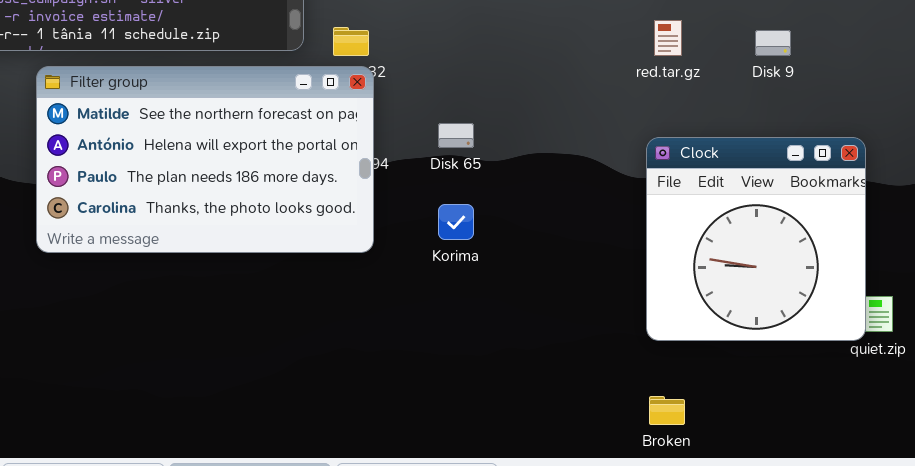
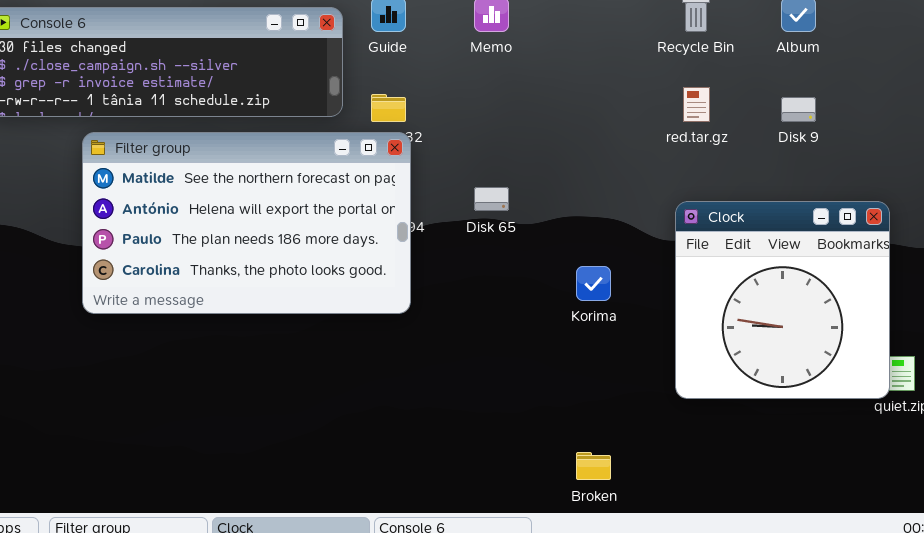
Korima: [438,204,474,240] -> [576,266,611,301], moved
Broken: [649,396,685,425] -> [576,452,611,480], moved

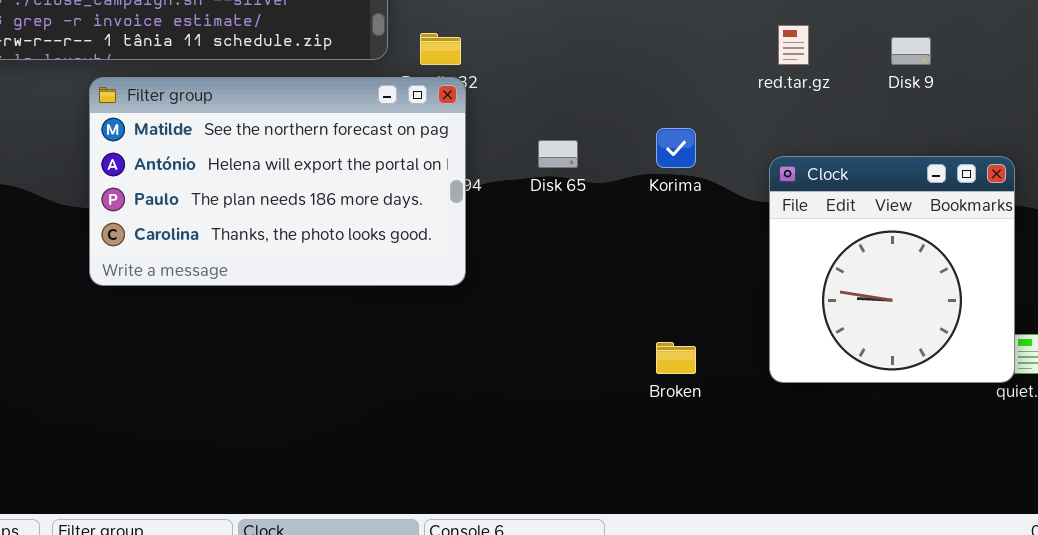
Korima: [576,266,611,301] -> [656,128,696,168], moved
Broken: [576,452,611,480] -> [656,342,696,374], moved

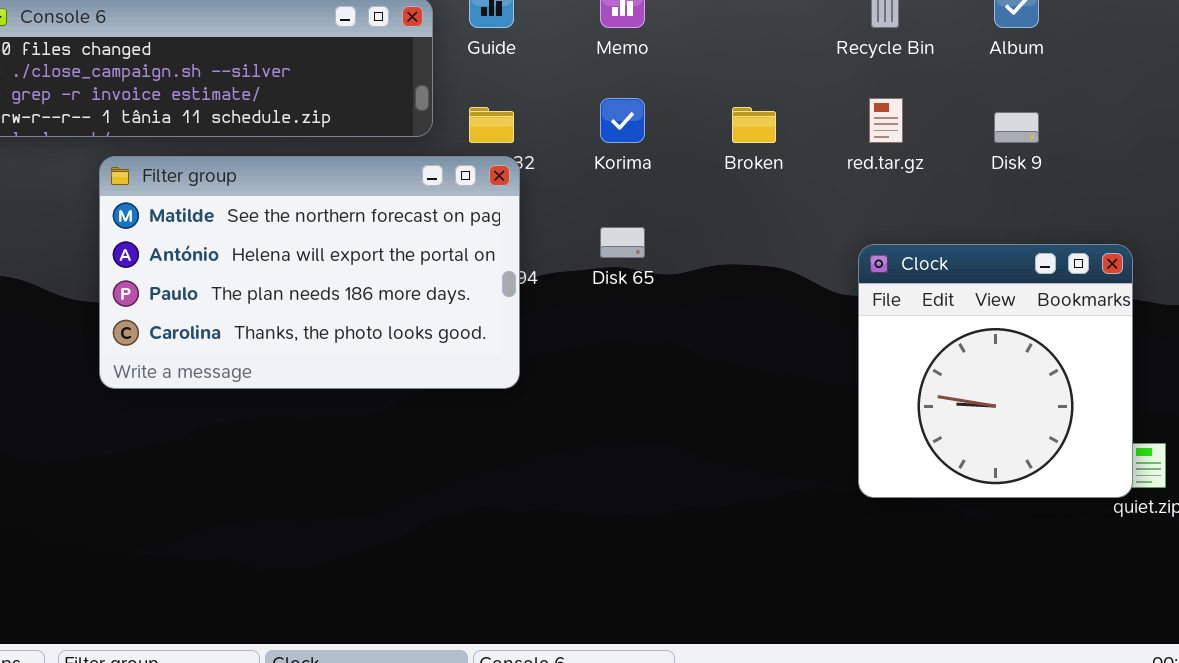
Korima: [656,128,696,168] -> [600,98,645,143], moved
Broken: [656,342,696,374] -> [732,107,776,143], moved

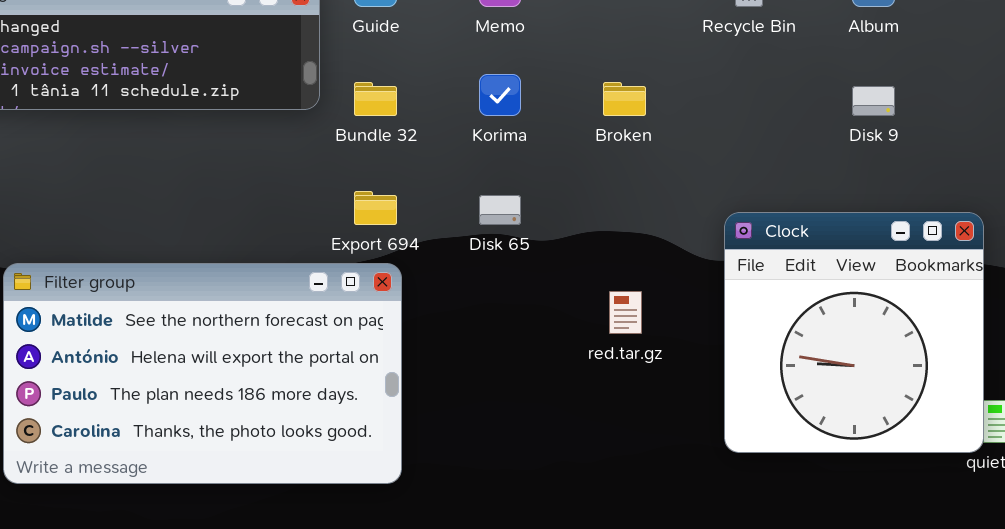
red.tar.gz: [869,98,903,143] -> [609,291,642,334], moved
Filter group: [99,156,520,389] -> [3,263,402,484], moved

